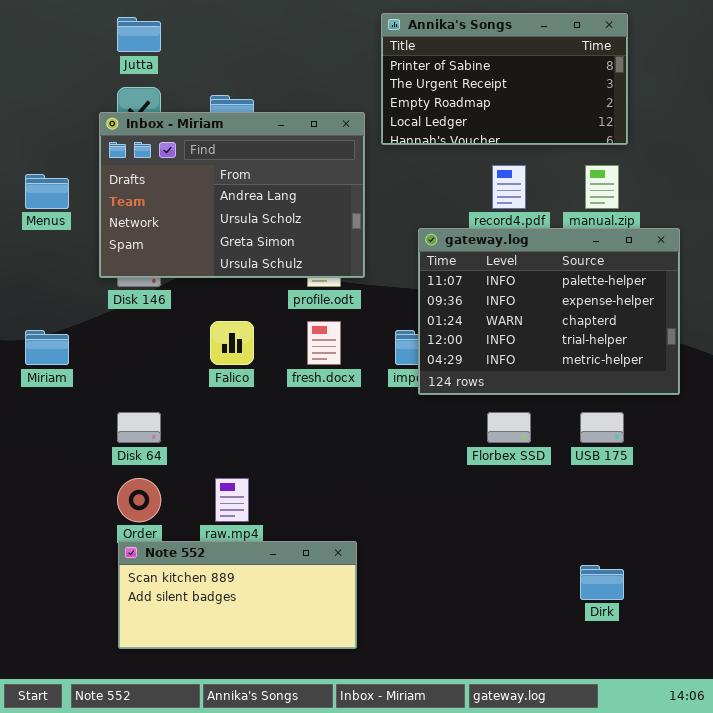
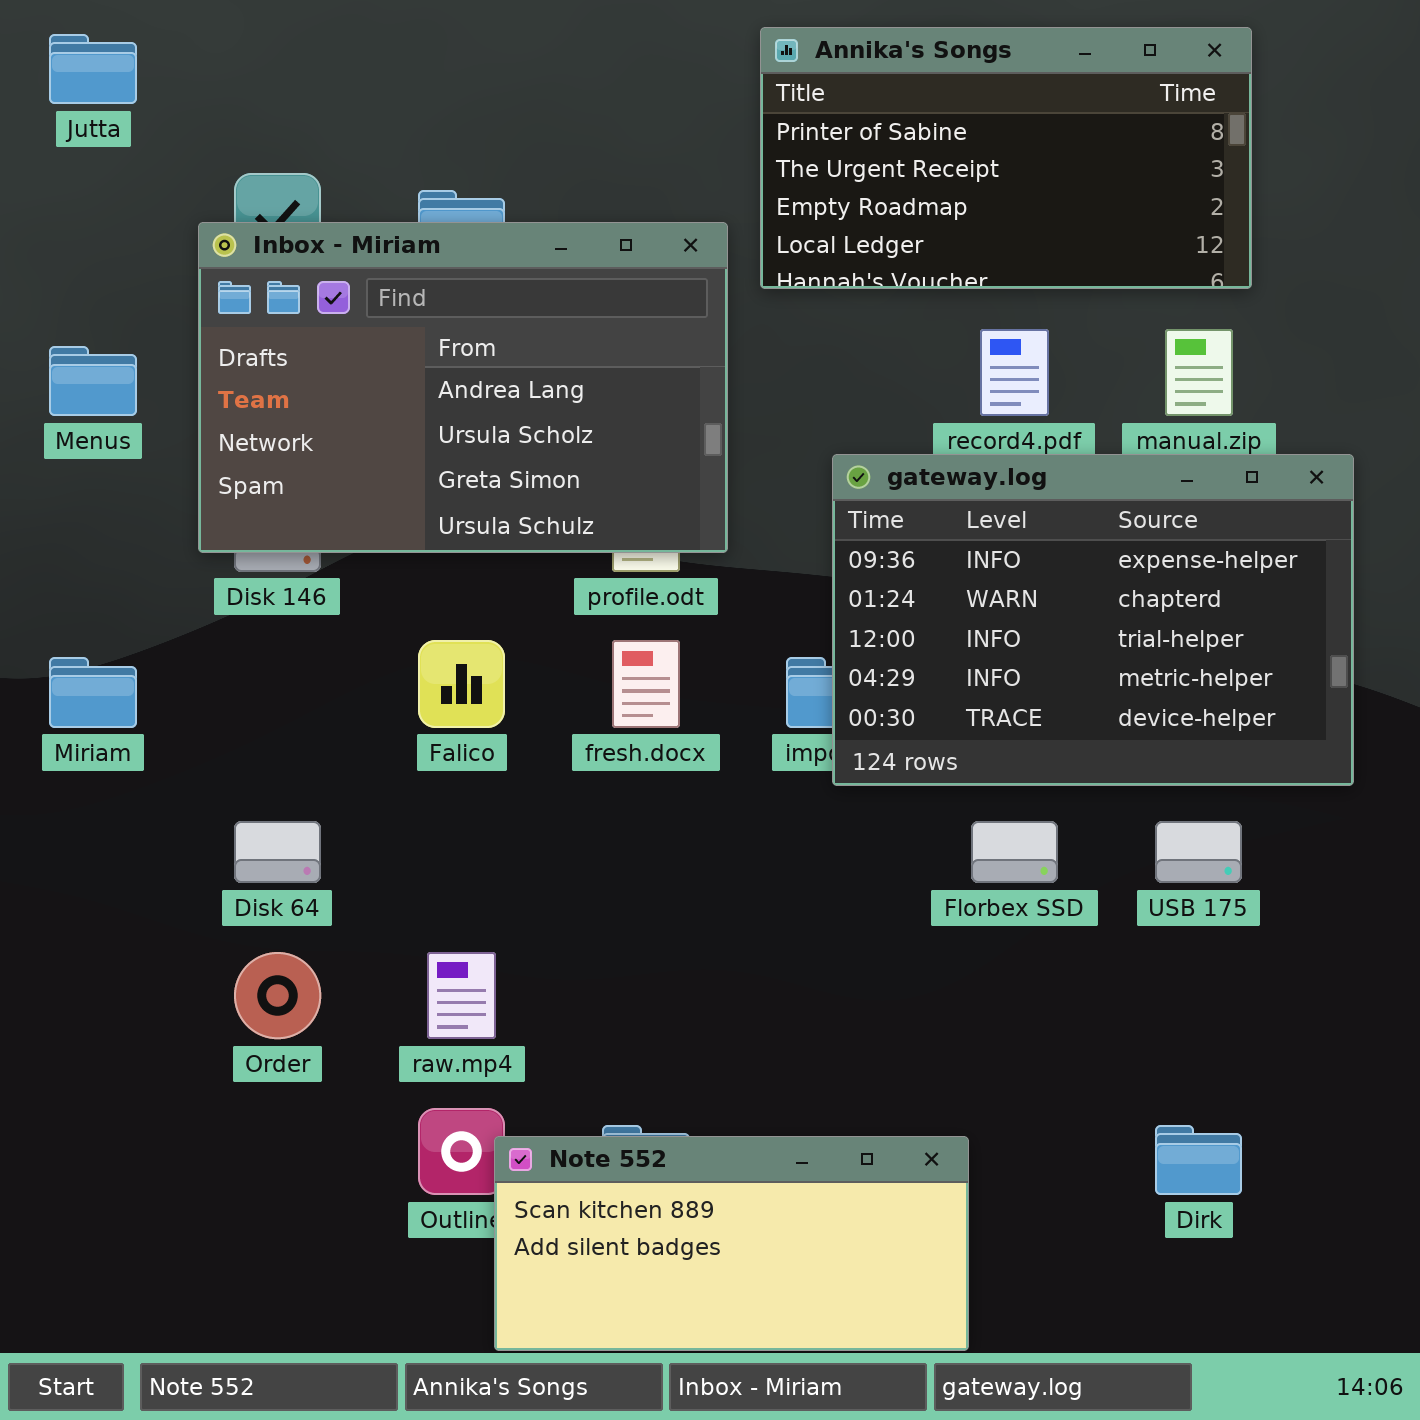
Jutta: [117,17,161,52] -> [49,34,137,104], moved
gateway.log: [418,228,680,395] -> [832,454,1354,786], scrolled down 1 row
Note 552: [118,541,357,649] -> [494,1136,969,1351], moved

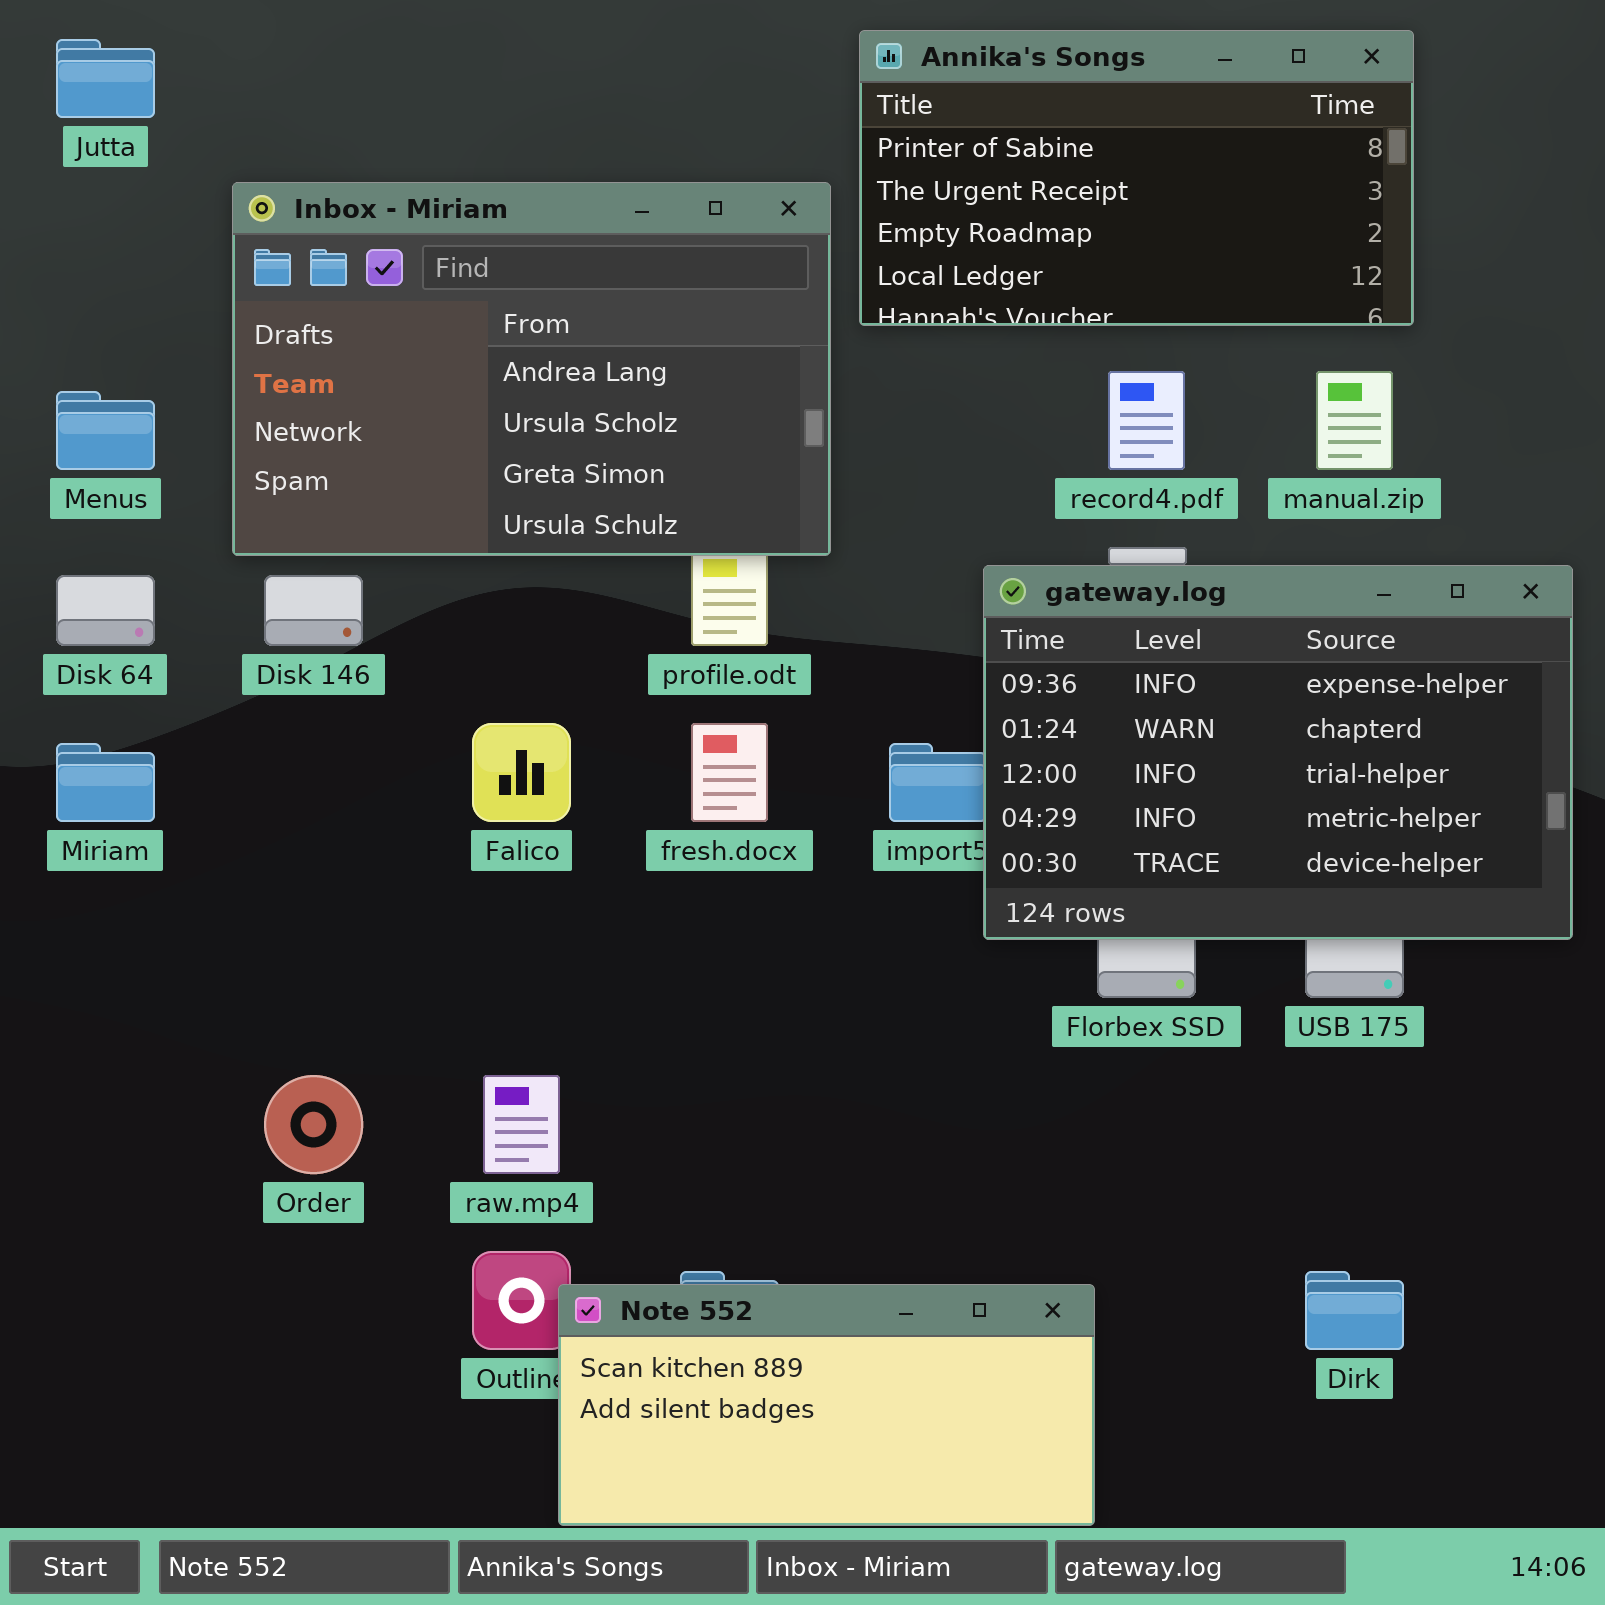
Inbox - Miriam: [198,222,728,553] -> [232,182,831,556], moved
gateway.log: [832,454,1354,786] -> [983,565,1573,940], moved
Disk 64: [234,821,321,883] -> [56,575,155,646], moved

